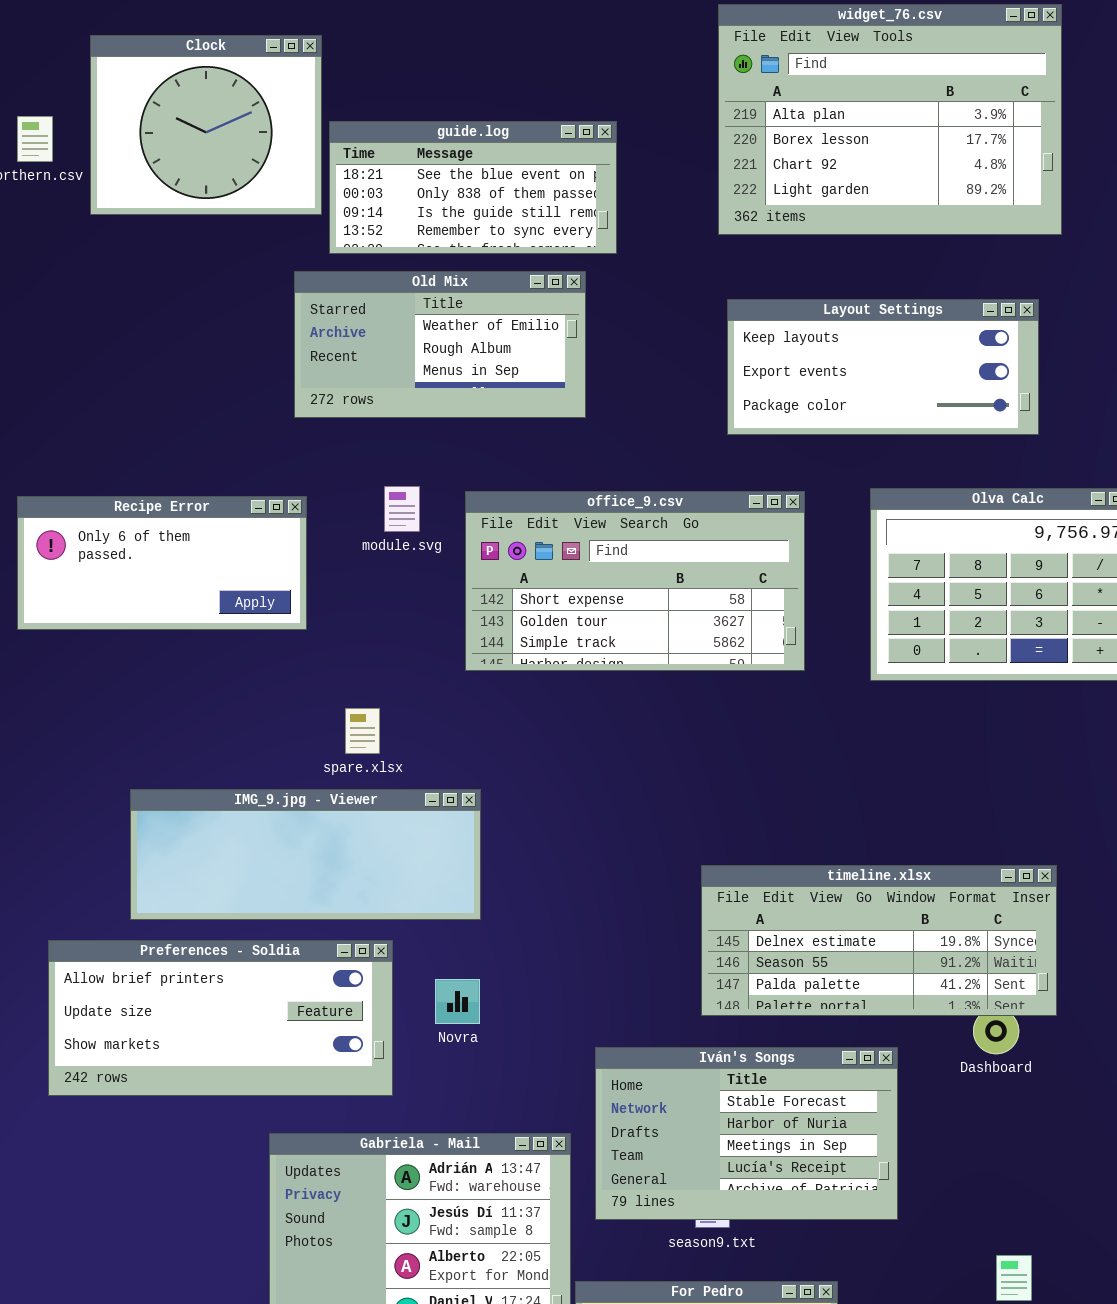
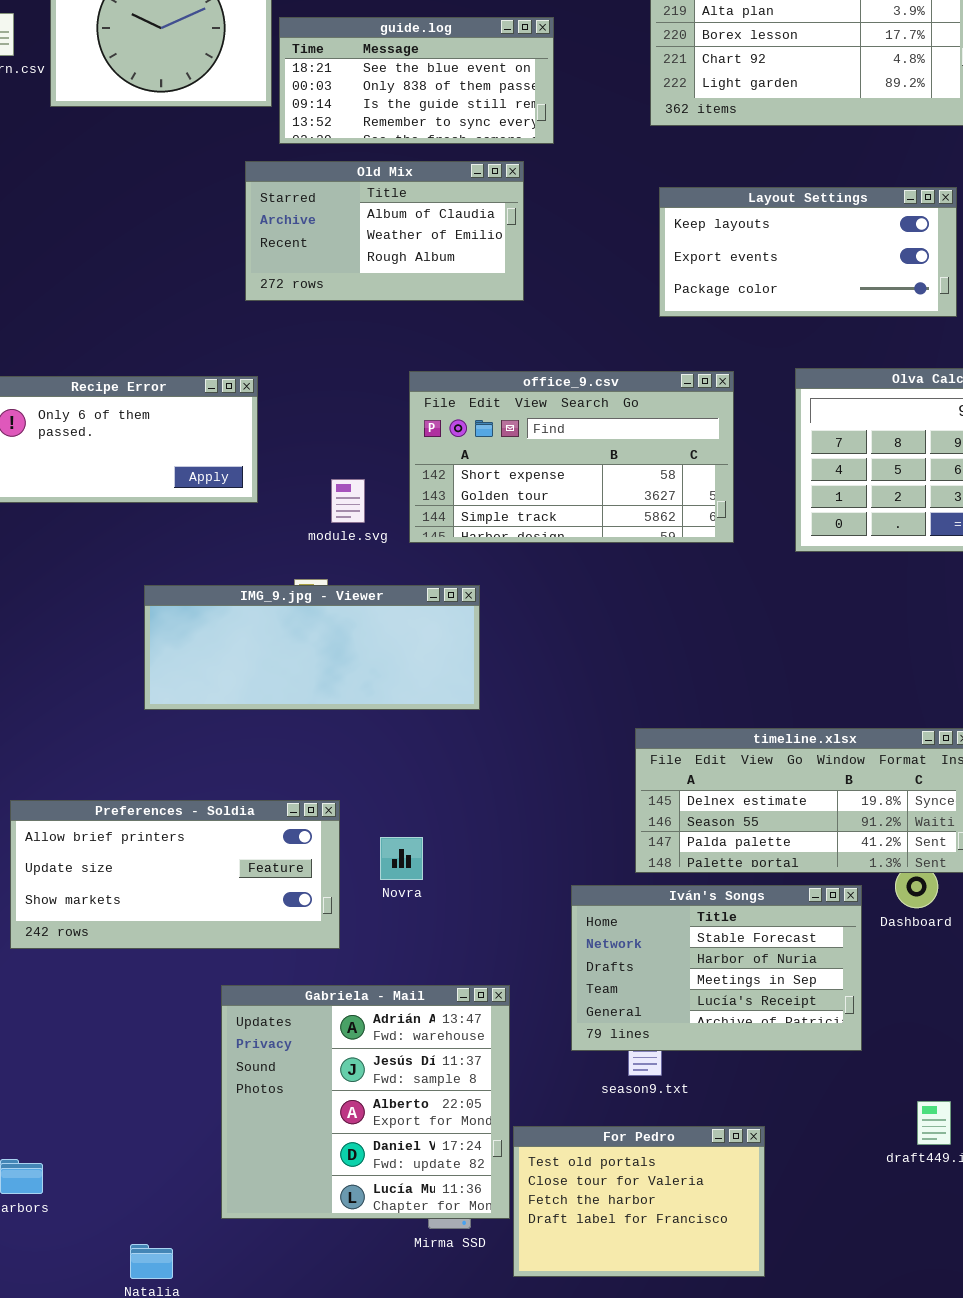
Old Mix: [294,271,586,418] -> [245,161,524,301], scrolled up 1 row
module.svg: [384,486,420,532] -> [331,479,365,523], moved
IMG_9.jpg - Viewer: [130,789,481,920] -> [144,585,480,710], moved
Iván's Songs: [595,1047,898,1220] -> [571,885,862,1051], moved

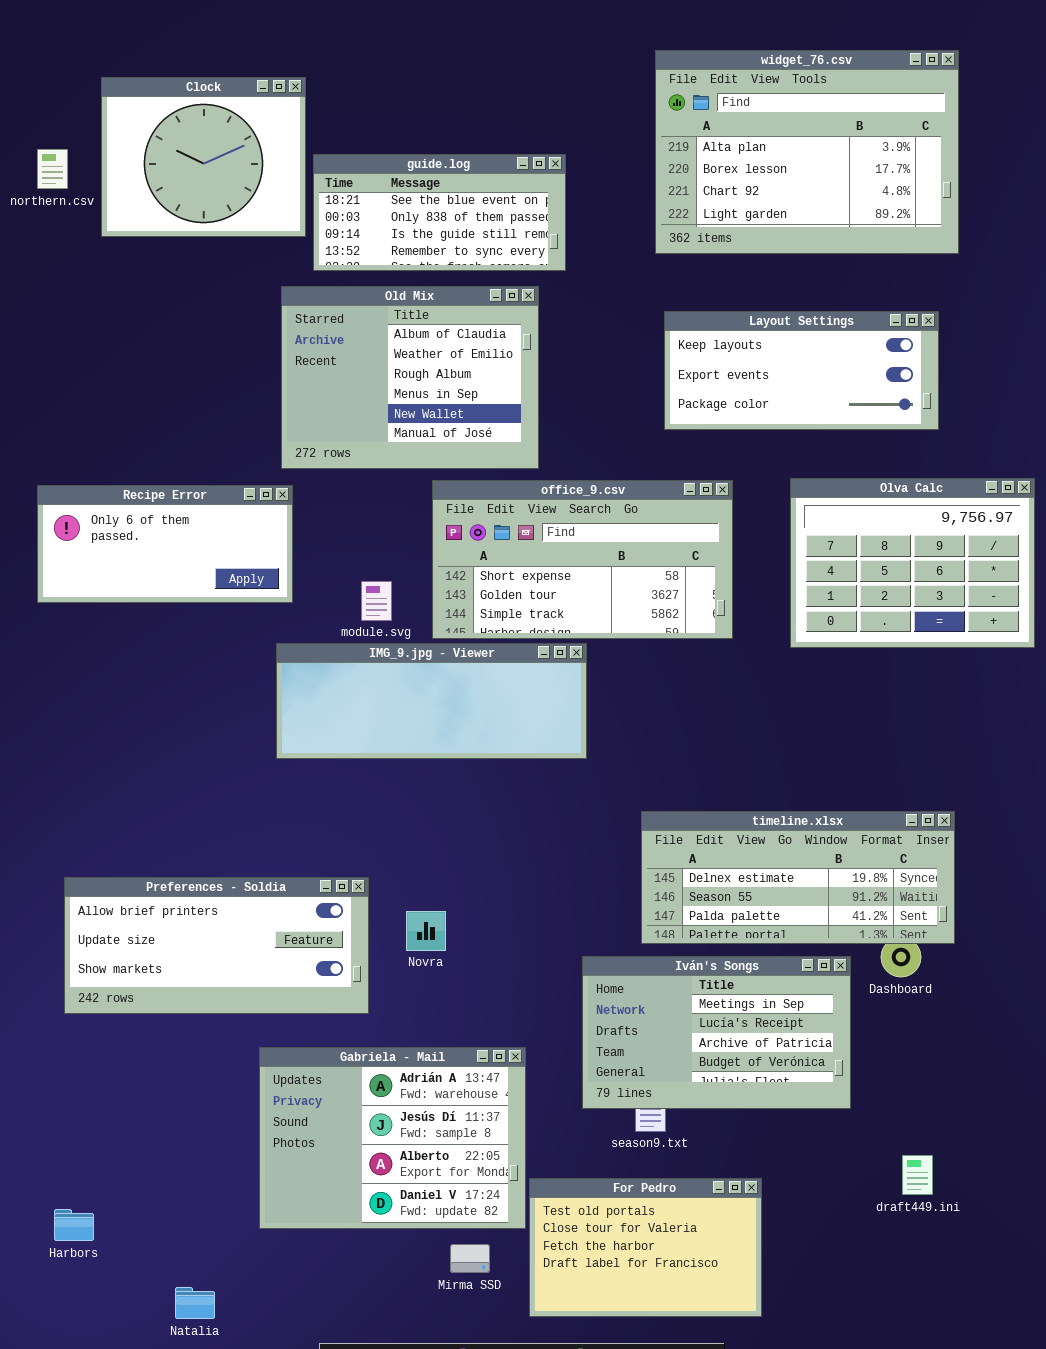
Old Mix: [245,161,524,301] -> [281,286,539,469], resized
IMG_9.jpg - Viewer: [144,585,480,710] -> [276,643,587,759], moved
Iván's Songs: [571,885,862,1051] -> [582,956,851,1109], scrolled down 2 rows
Gabriela - Mail: [221,985,510,1219] -> [259,1047,526,1229], resized

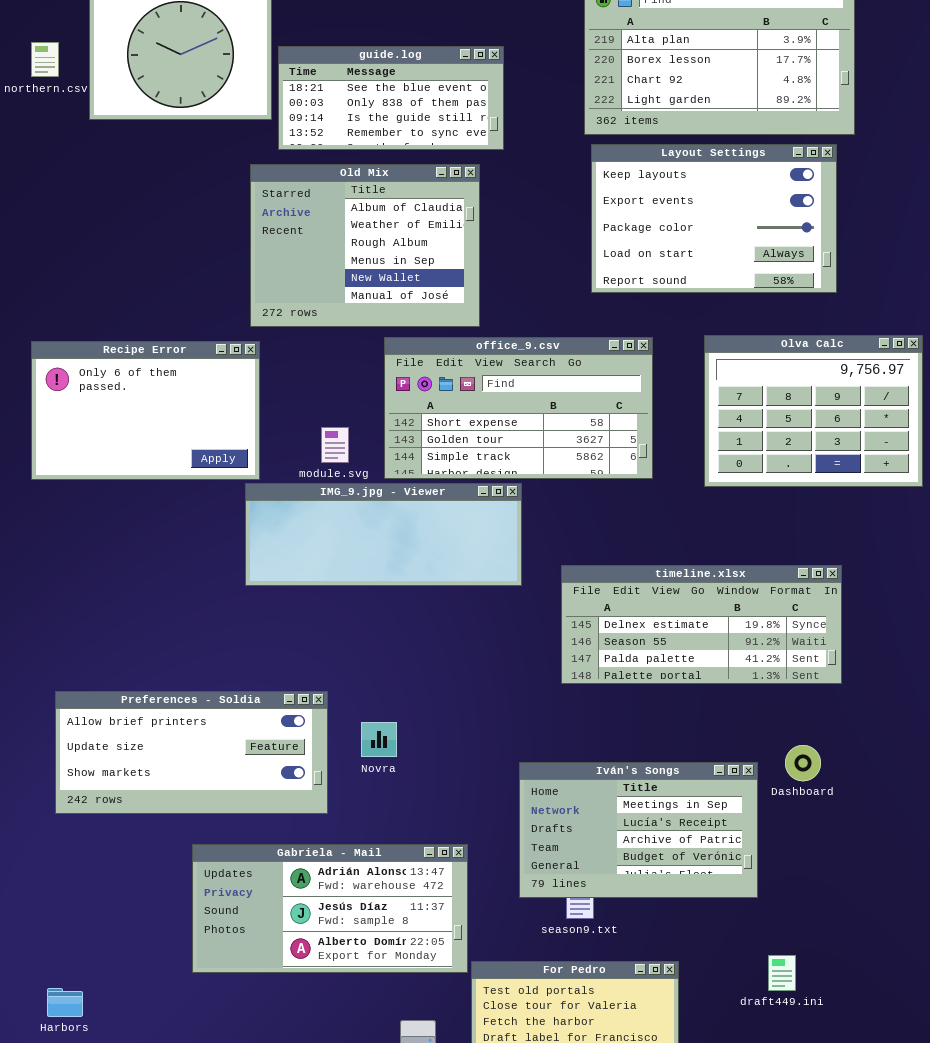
Layout Settings: [664,311,939,430] -> [591,144,837,293], resized
Recipe Error: [37,485,293,603] -> [31,341,260,480], resized
timeline.xlsx: [641,811,955,944] -> [561,565,842,684], moved
Gabriela - Mail: [259,1047,526,1229] -> [192,844,468,973], resized
draft449.ini: [902,1155,933,1195] -> [768,955,796,991], moved

